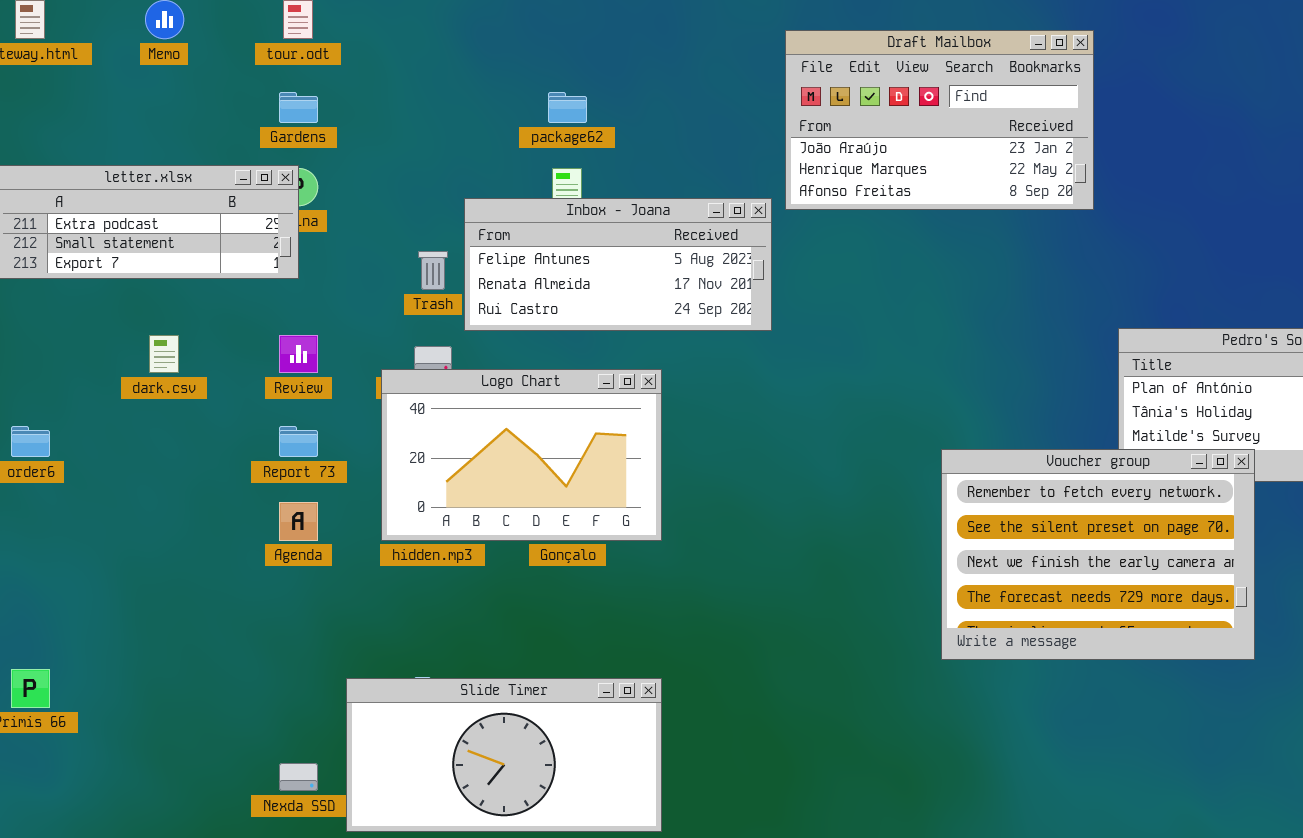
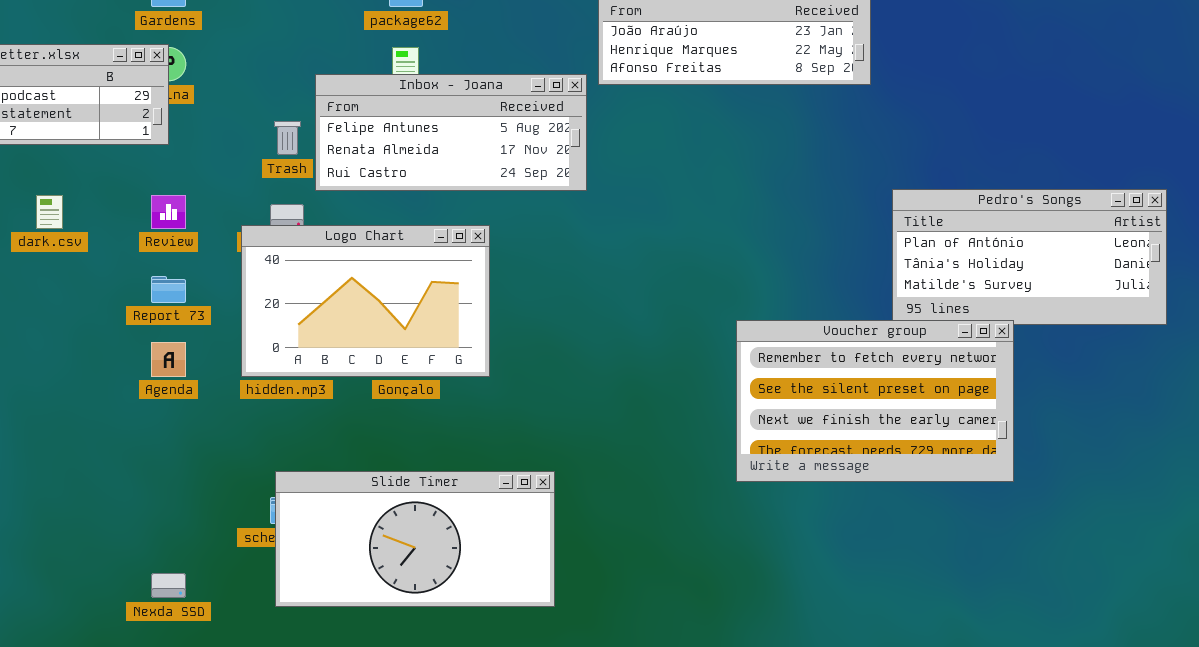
Voucher group: [941,449,1255,660] -> [736,320,1014,482], resized
Slide Timer: [346,678,662,832] -> [275,471,555,607], moved

